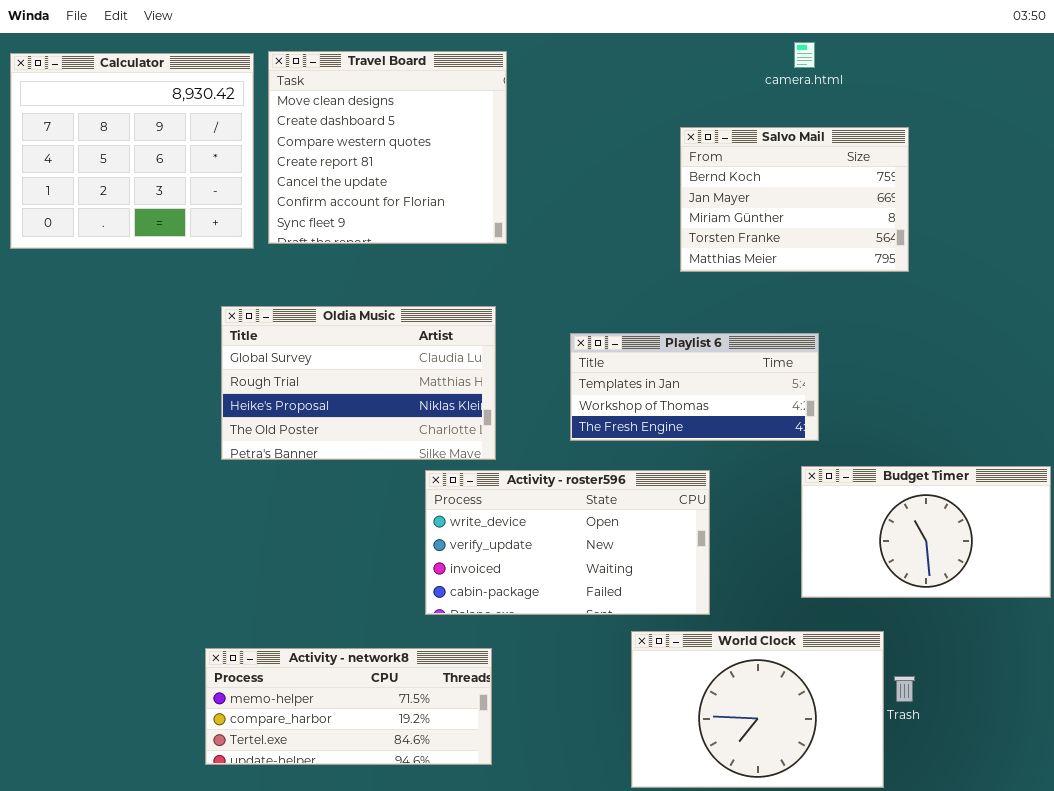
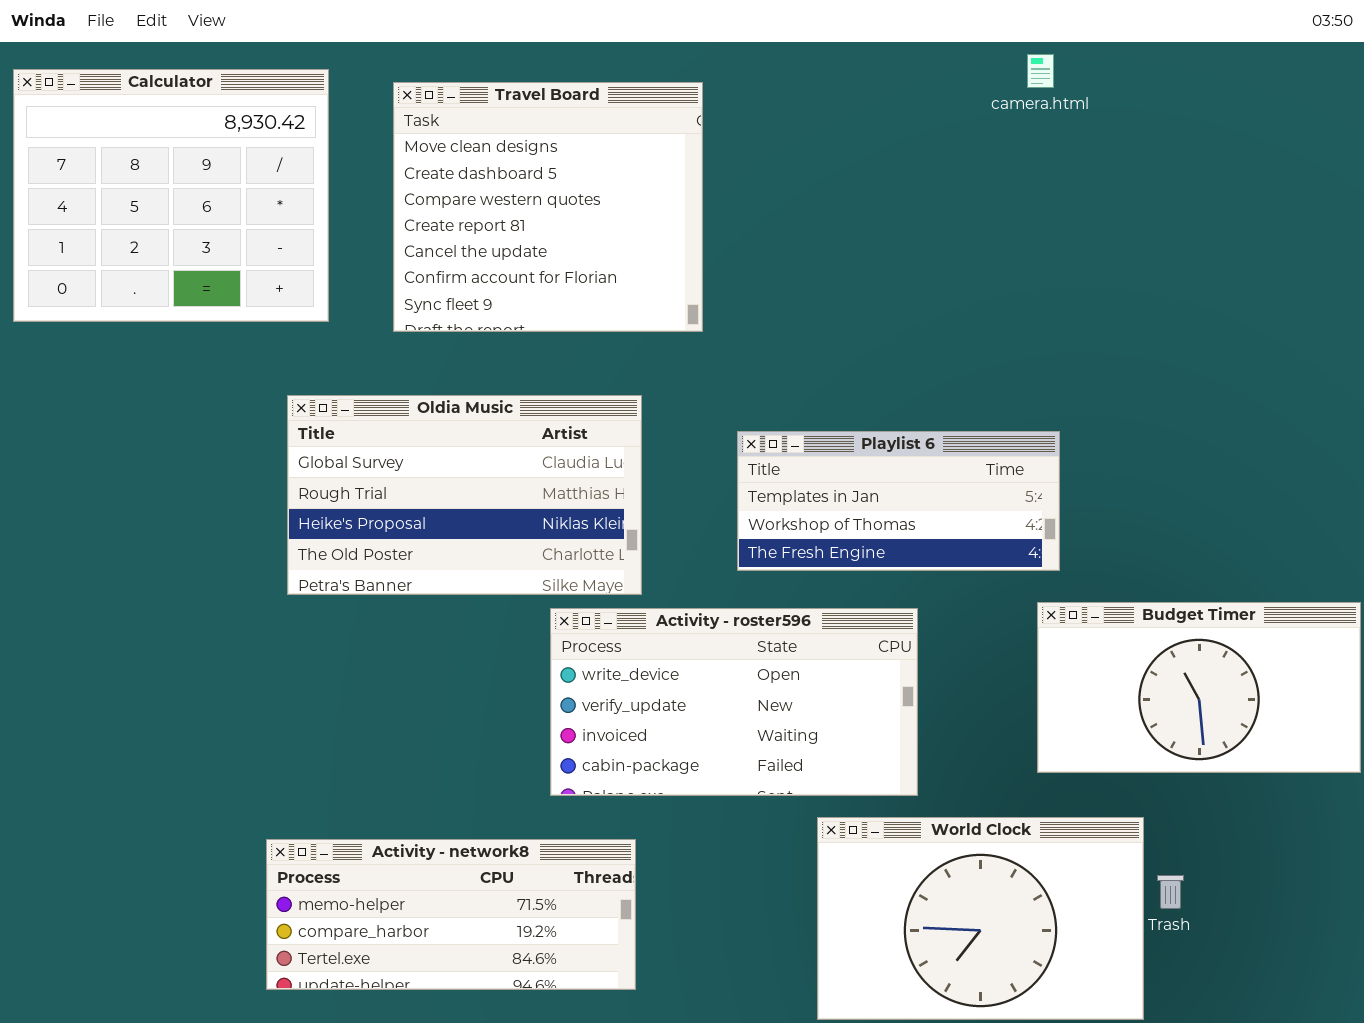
Travel Board: [268,51,507,244] -> [393,82,703,332], moved
Salvo Mail: [680,127,909,272] -> none, closed

